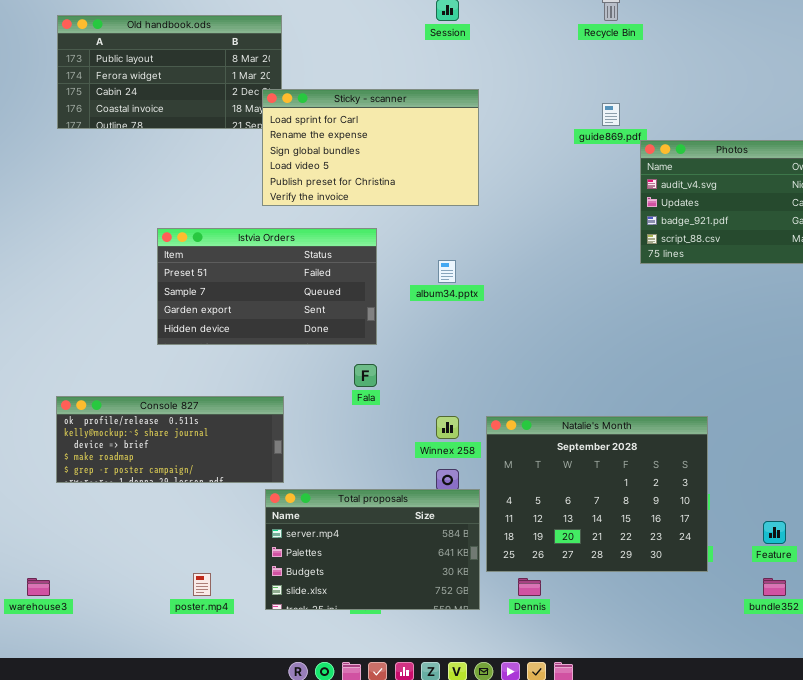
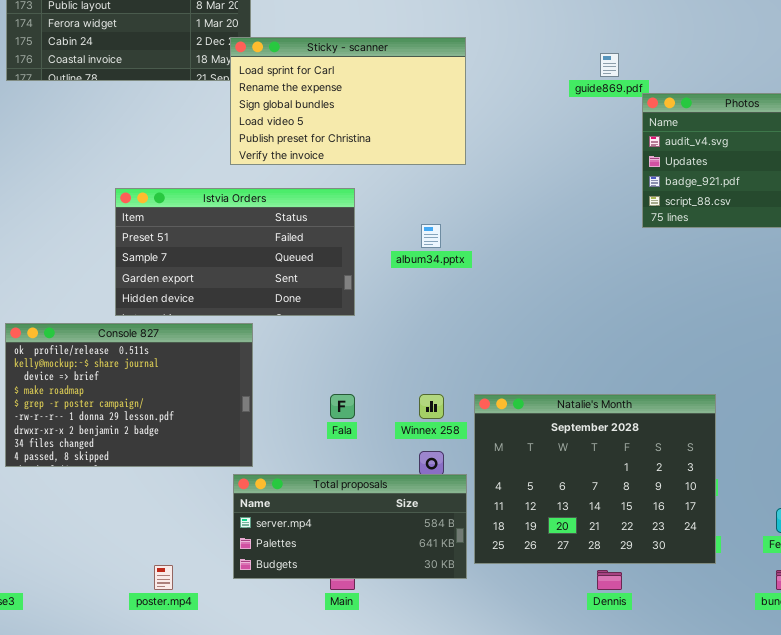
Fala: [354,364,377,387] -> [330,394,355,419], moved
Console 827: [56,396,284,483] -> [5,323,253,467], resized
Total proposals: [265,489,480,610] -> [233,474,467,579], resized
Dennis: [518,578,541,596] -> [597,570,622,590], moved

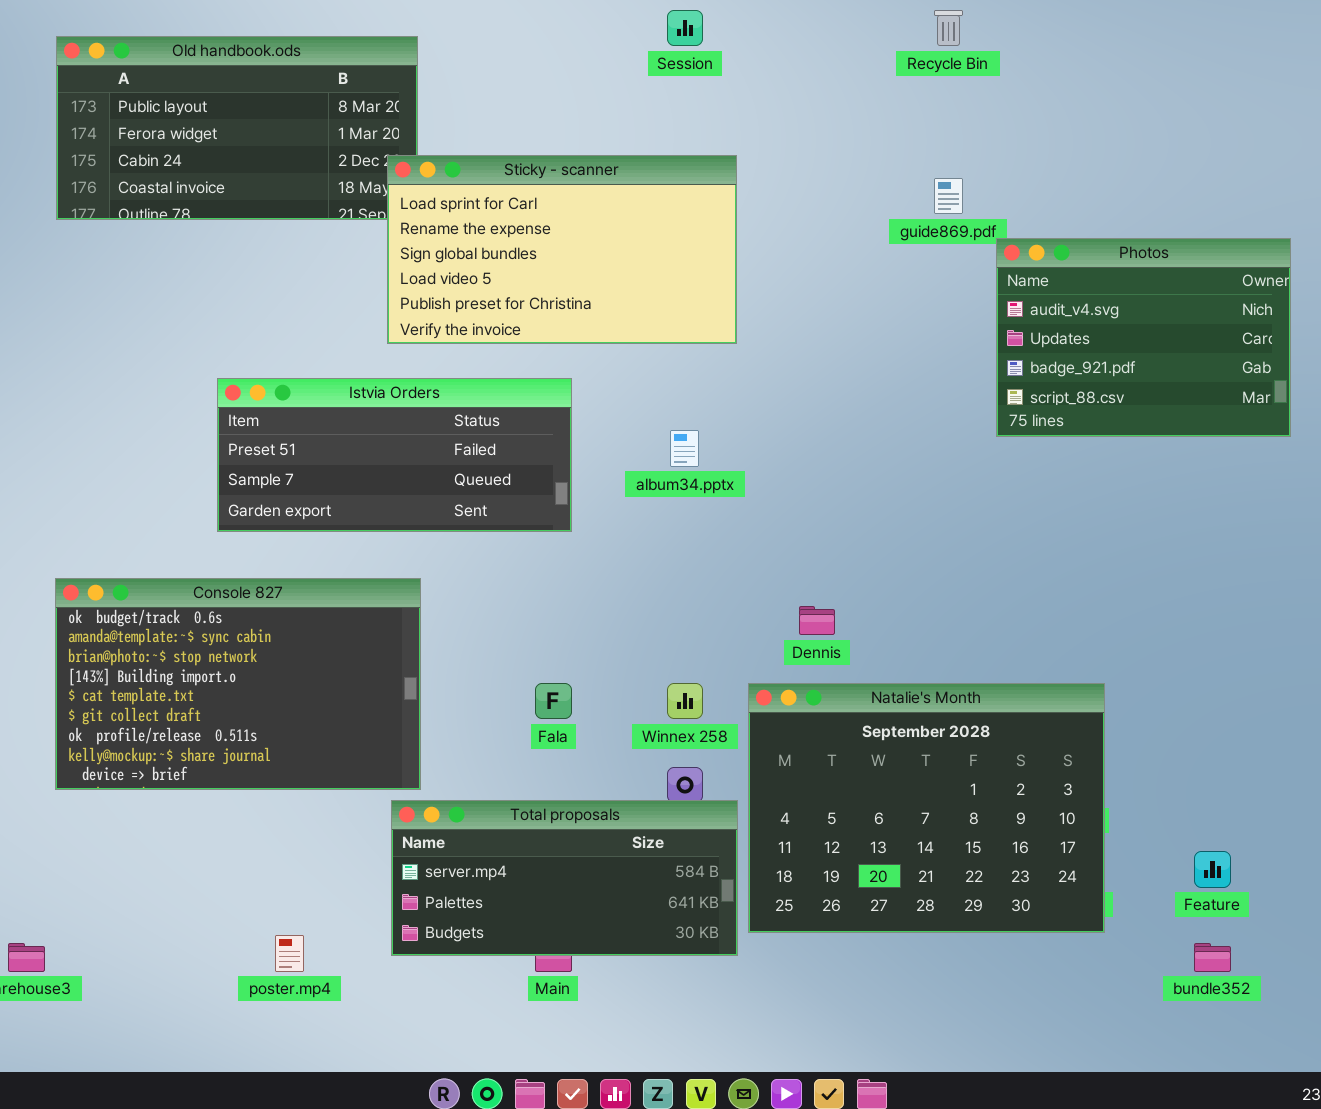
Istvia Orders: [115,188,355,316] -> [217,378,572,532], resized
Console 827: [5,323,253,467] -> [55,578,421,790], scrolled up 6 rows
Dennis: [597,570,622,590] -> [799,606,835,635], moved

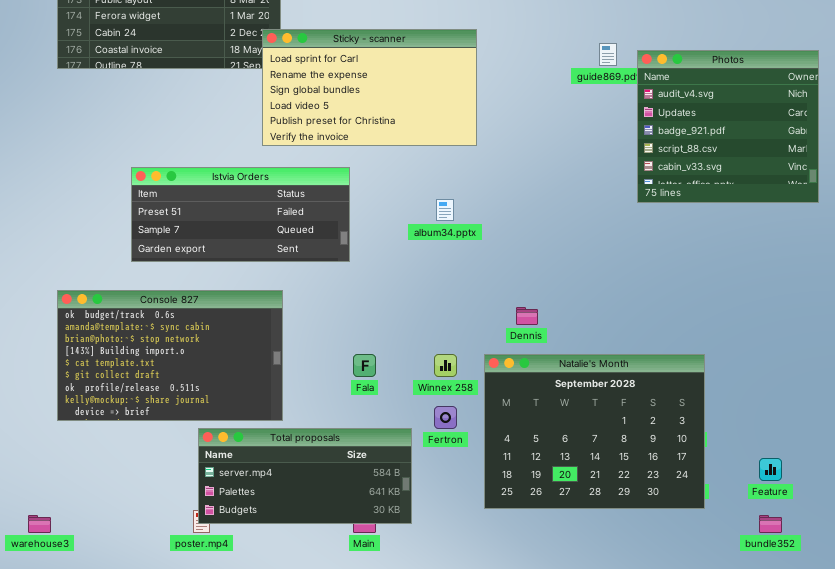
Photos: [996,238,1291,437] -> [637,50,819,203], resized
Istvia Orders: [217,378,572,532] -> [131,167,350,262], moved
Total proposals: [391,800,738,956] -> [198,428,412,524], moved

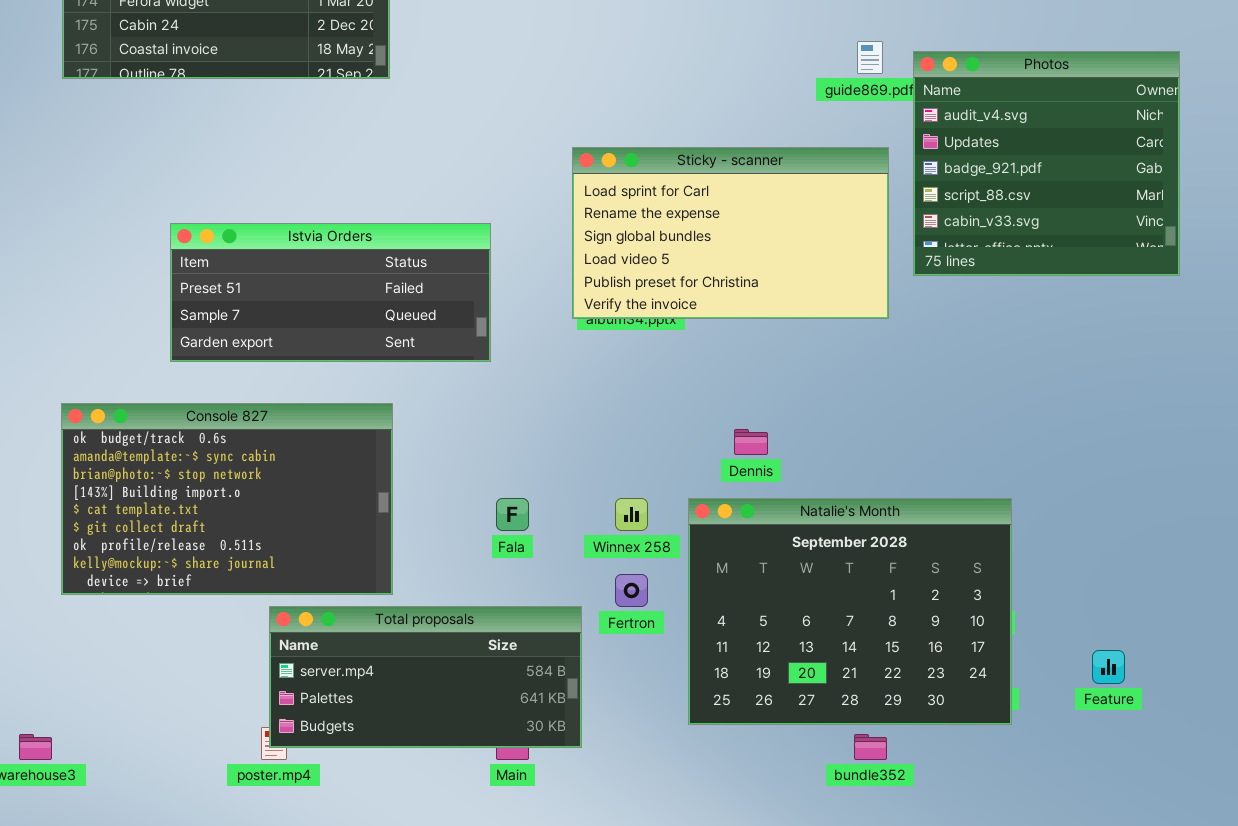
Sticky - scanner: [262,29,477,146] -> [572,147,889,319], moved
bundle352: [759,515,782,533] -> [854,734,887,760], moved

